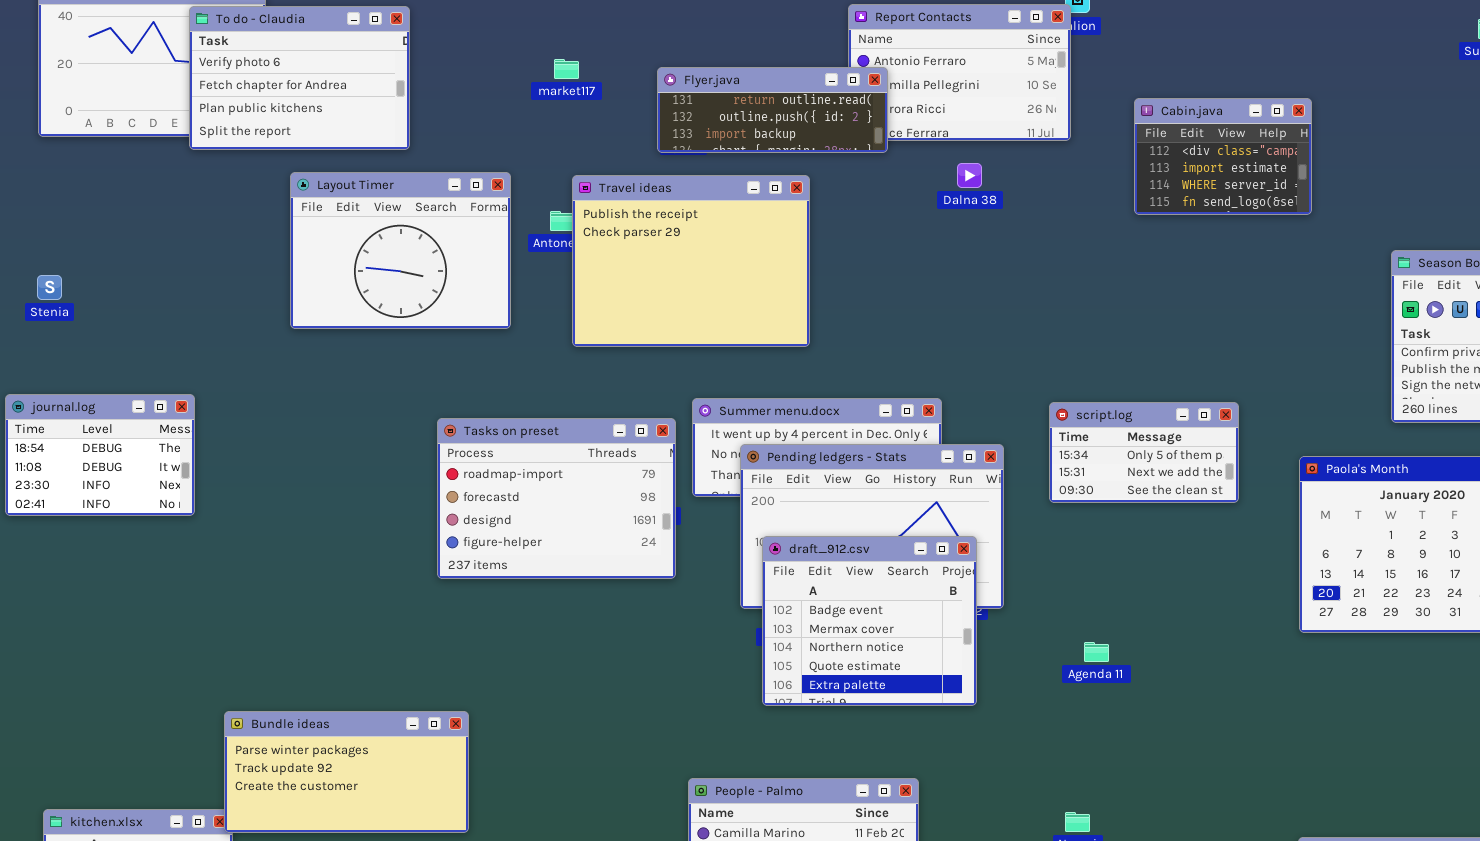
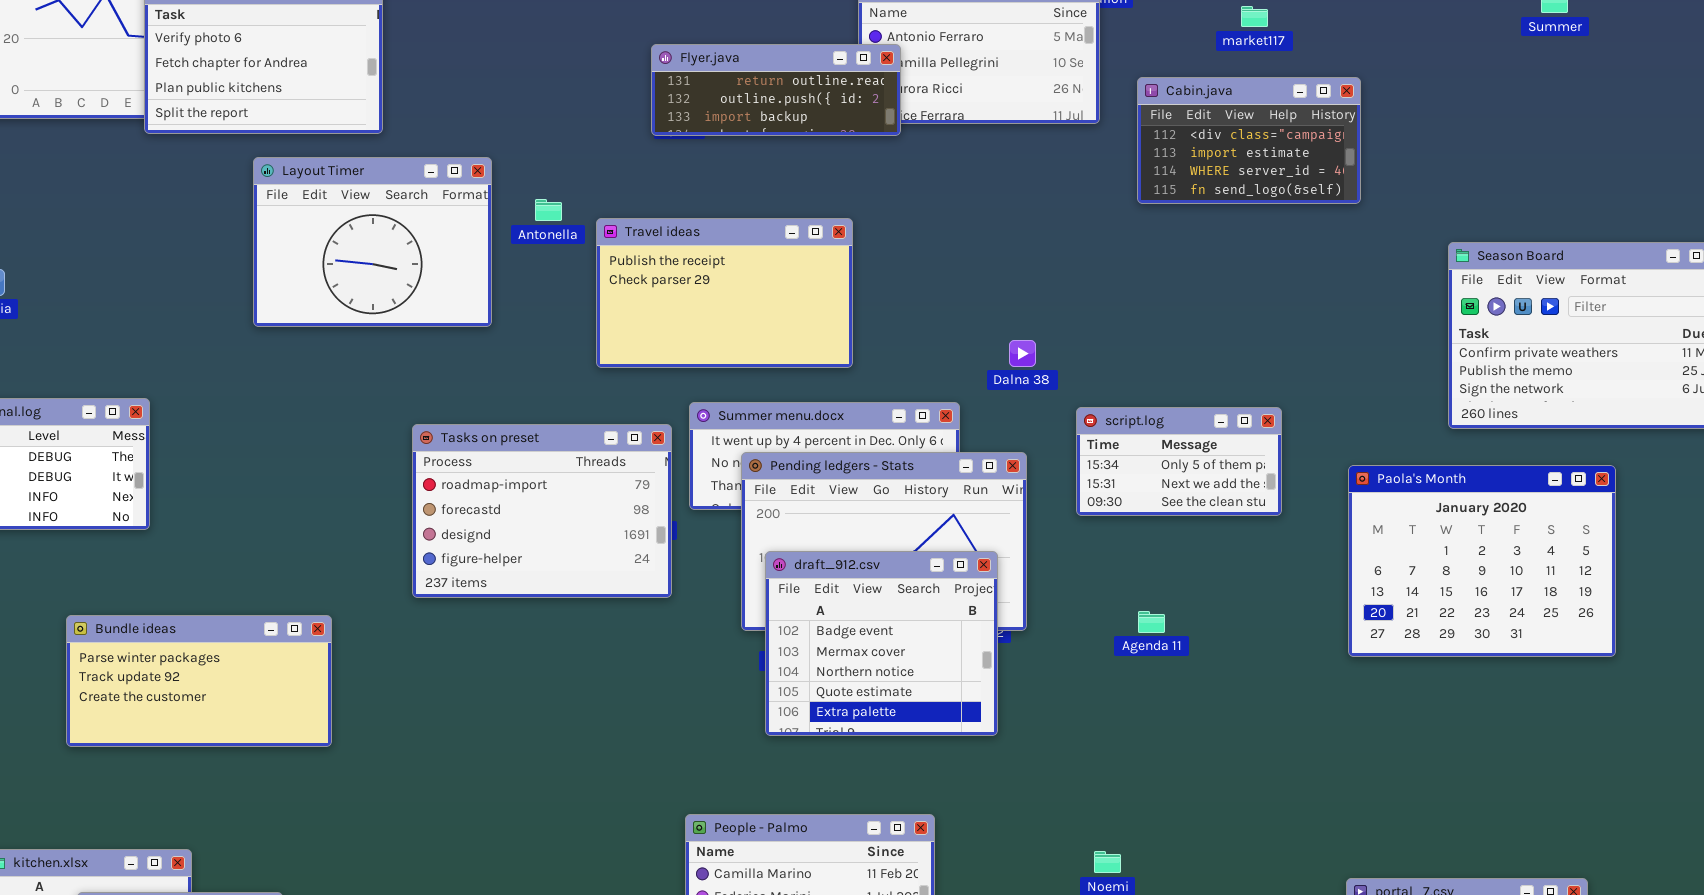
market117: [554,59,579,79] -> [1241,6,1268,27], moved
Cabin.java: [1134,98,1312,215] -> [1137,77,1361,204], resized
Dalna 38: [957,163,982,188] -> [1009,340,1036,367], moved
Travel ideas: [572,175,810,347] -> [596,218,853,368], moved, resized
Agenda 11: [1084,642,1109,662] -> [1138,611,1165,633], moved
Bundle ideas: [224,711,469,833] -> [66,615,332,747], moved

